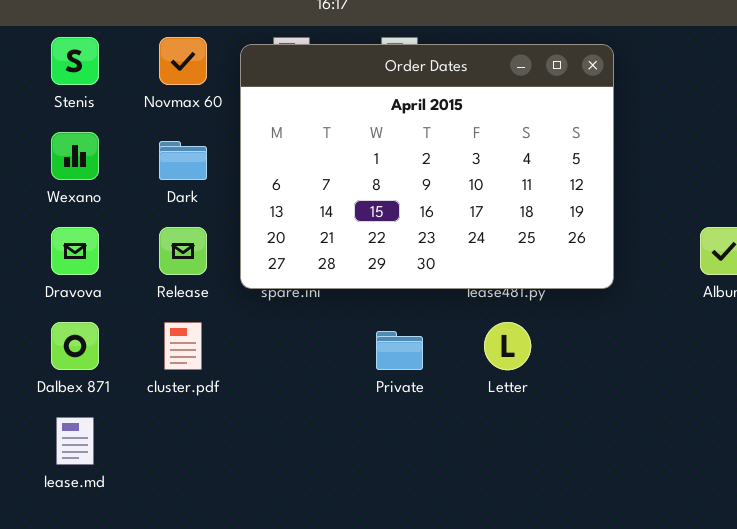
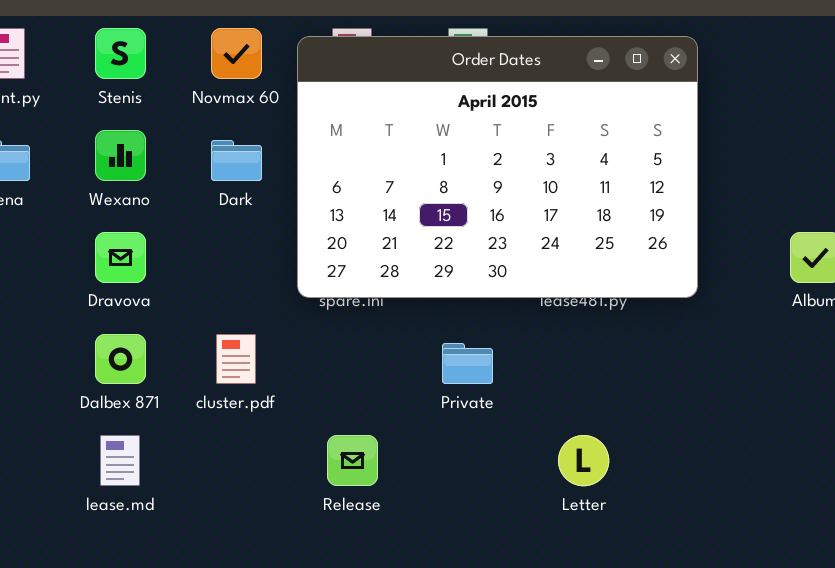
Release: [159,227,207,275] -> [327,435,378,486], moved
Letter: [484,322,531,370] -> [558,435,609,486], moved

